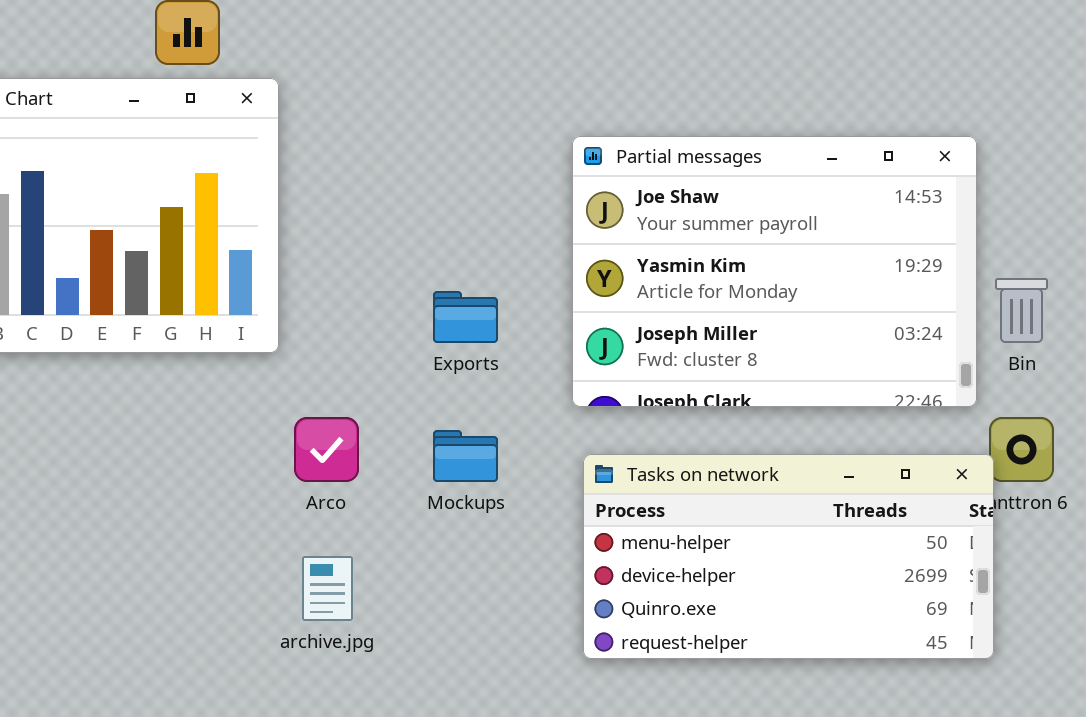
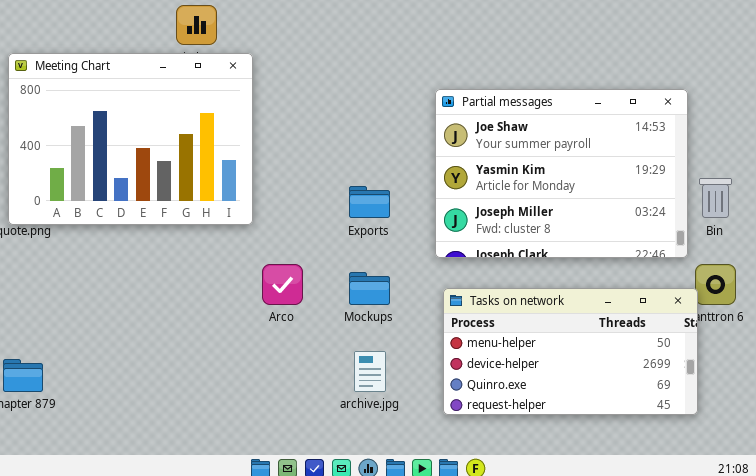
archive.jpg: [302,556,353,621] -> [354,351,386,392], moved

